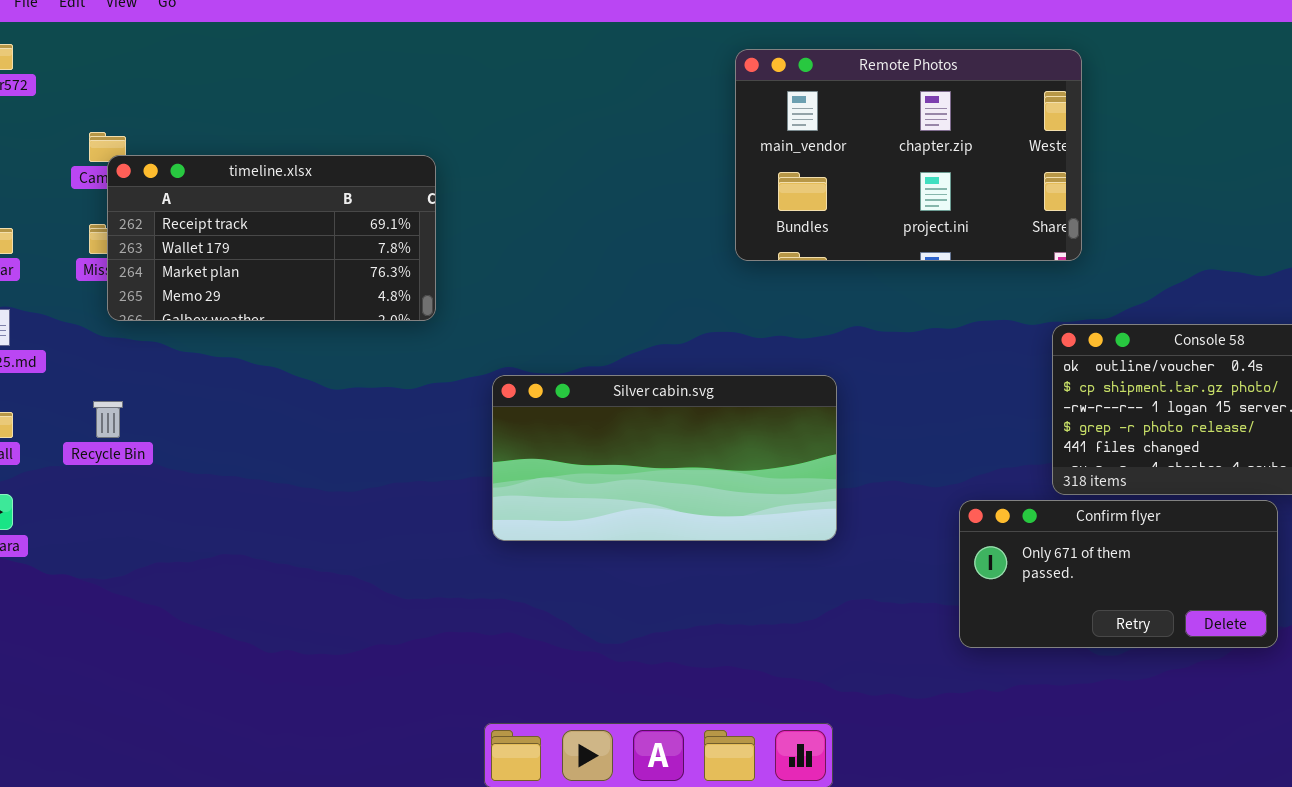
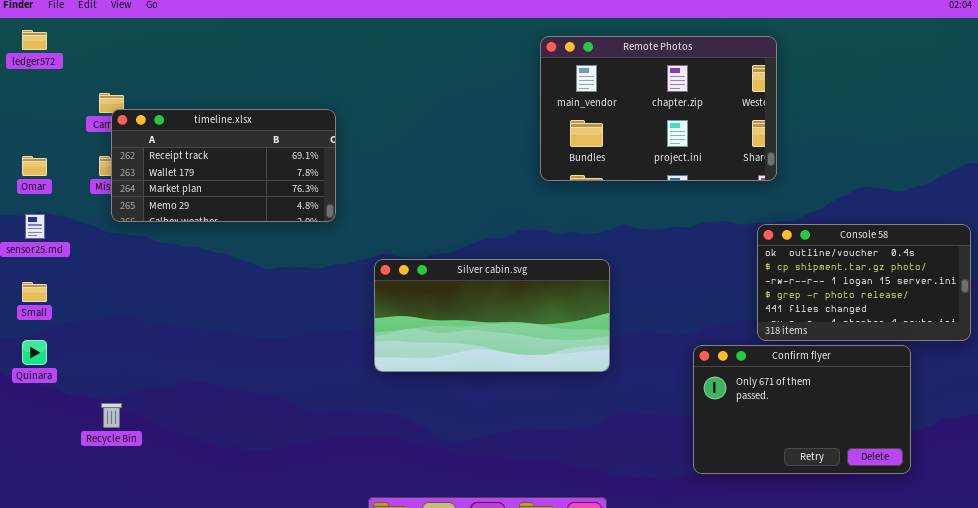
Recycle Bin: [93,401,123,438] -> [101,403,122,428], moved
Confirm flyer: [959,500,1278,648] -> [693,345,911,474], resized

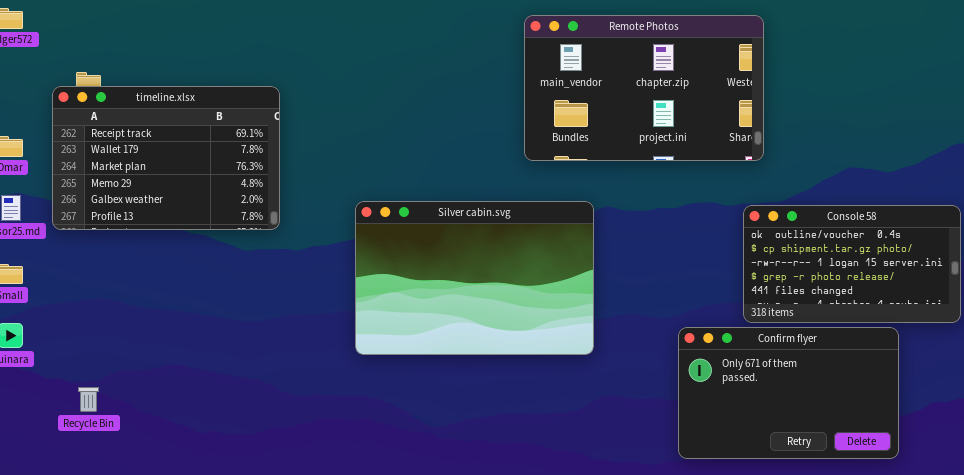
timeline.xlsx: [111,109,336,222] -> [52,86,280,230], moved, resized
Silver cabin.svg: [374,259,610,372] -> [355,201,594,355], resized

